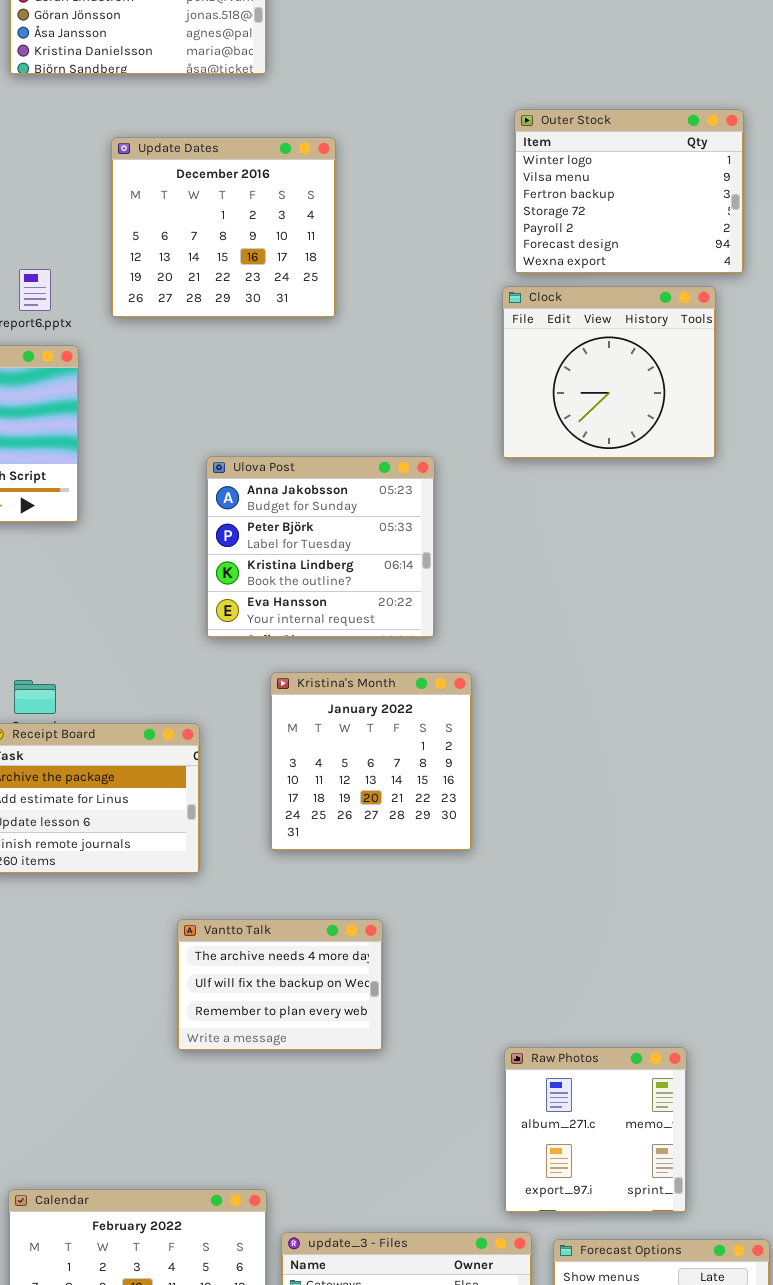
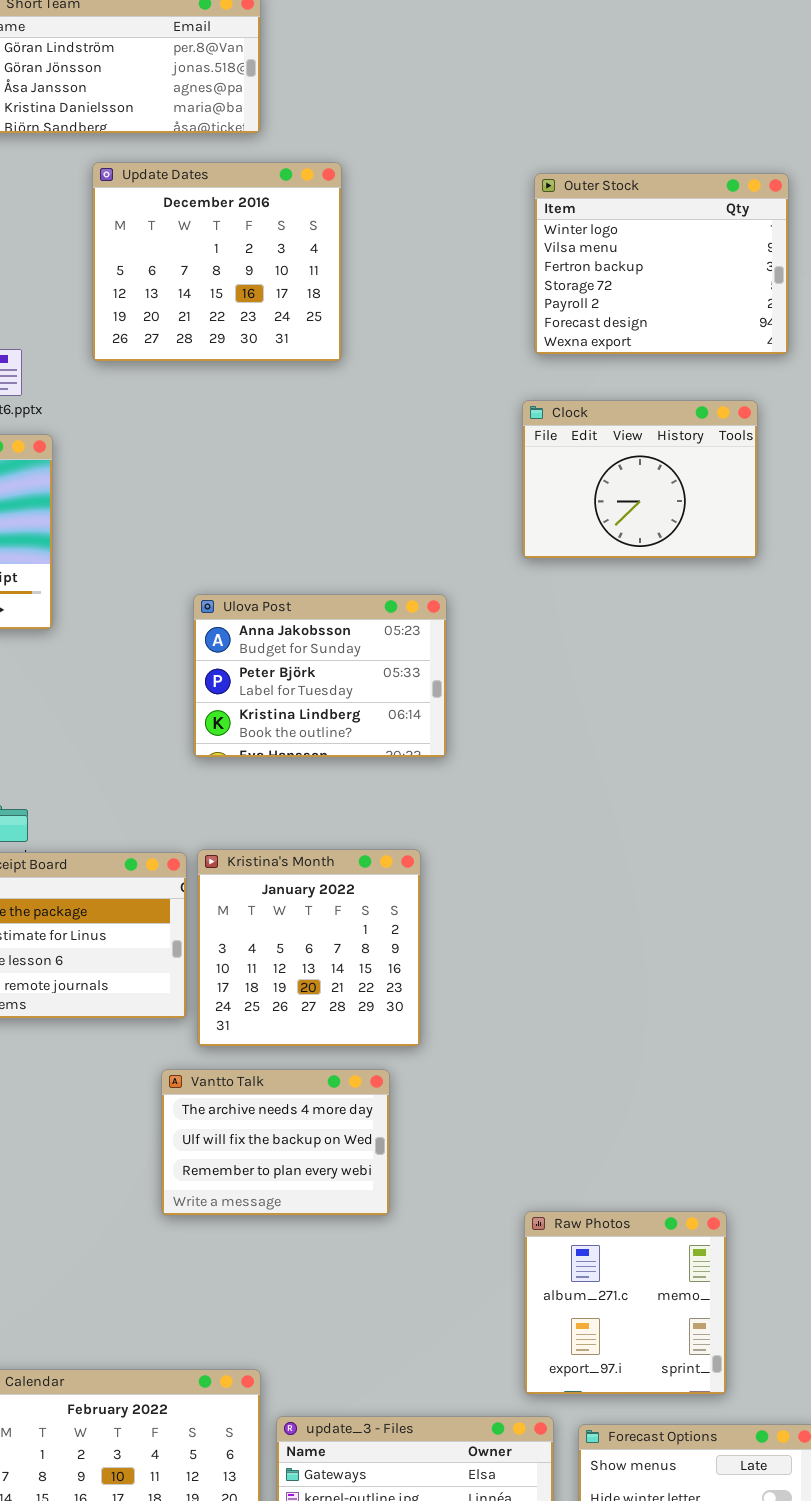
Update Dates: [111,137,336,318] -> [92,162,342,362], moved
Clock: [502,286,716,459] -> [522,400,758,559], resized
Ulova Post: [206,456,435,638] -> [193,594,447,758], resized
Kristina's Month: [270,672,472,851] -> [197,849,421,1047], moved

